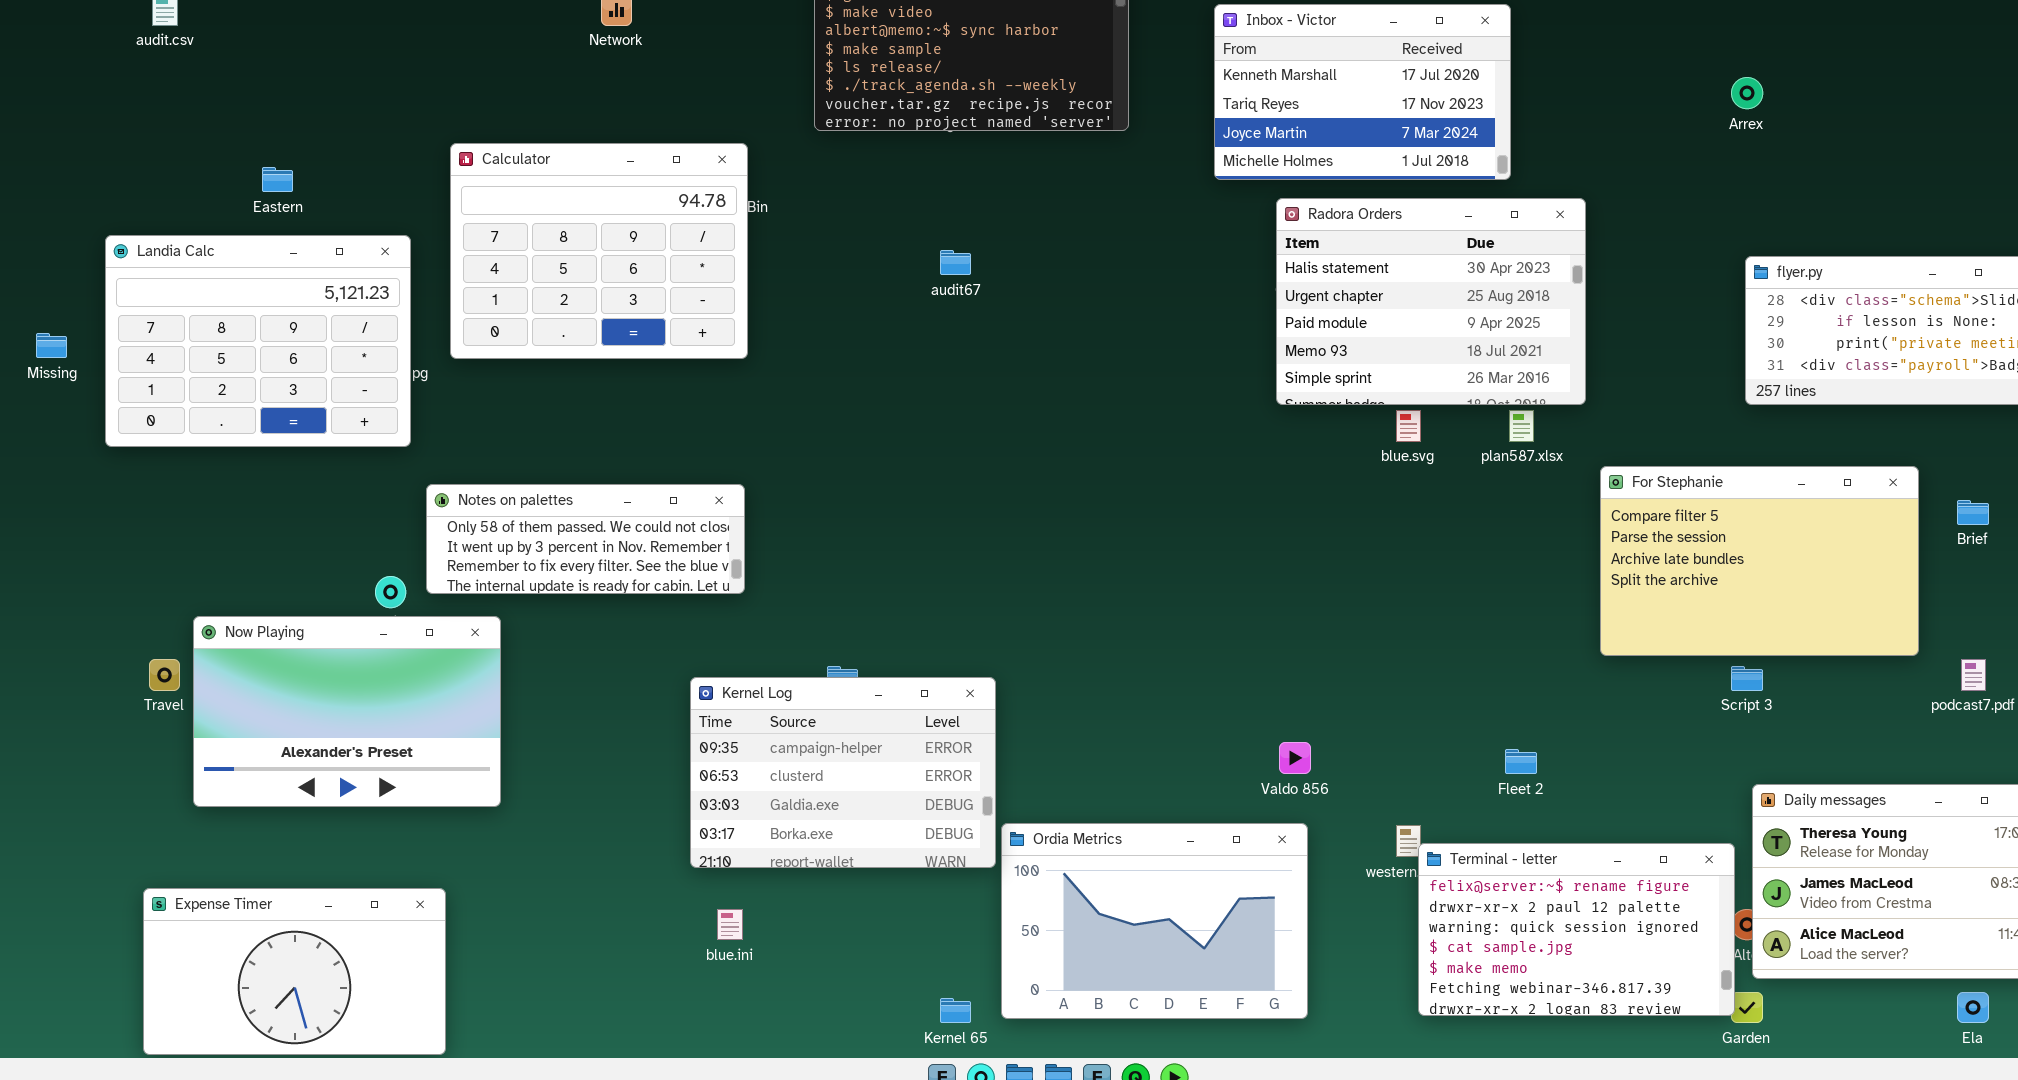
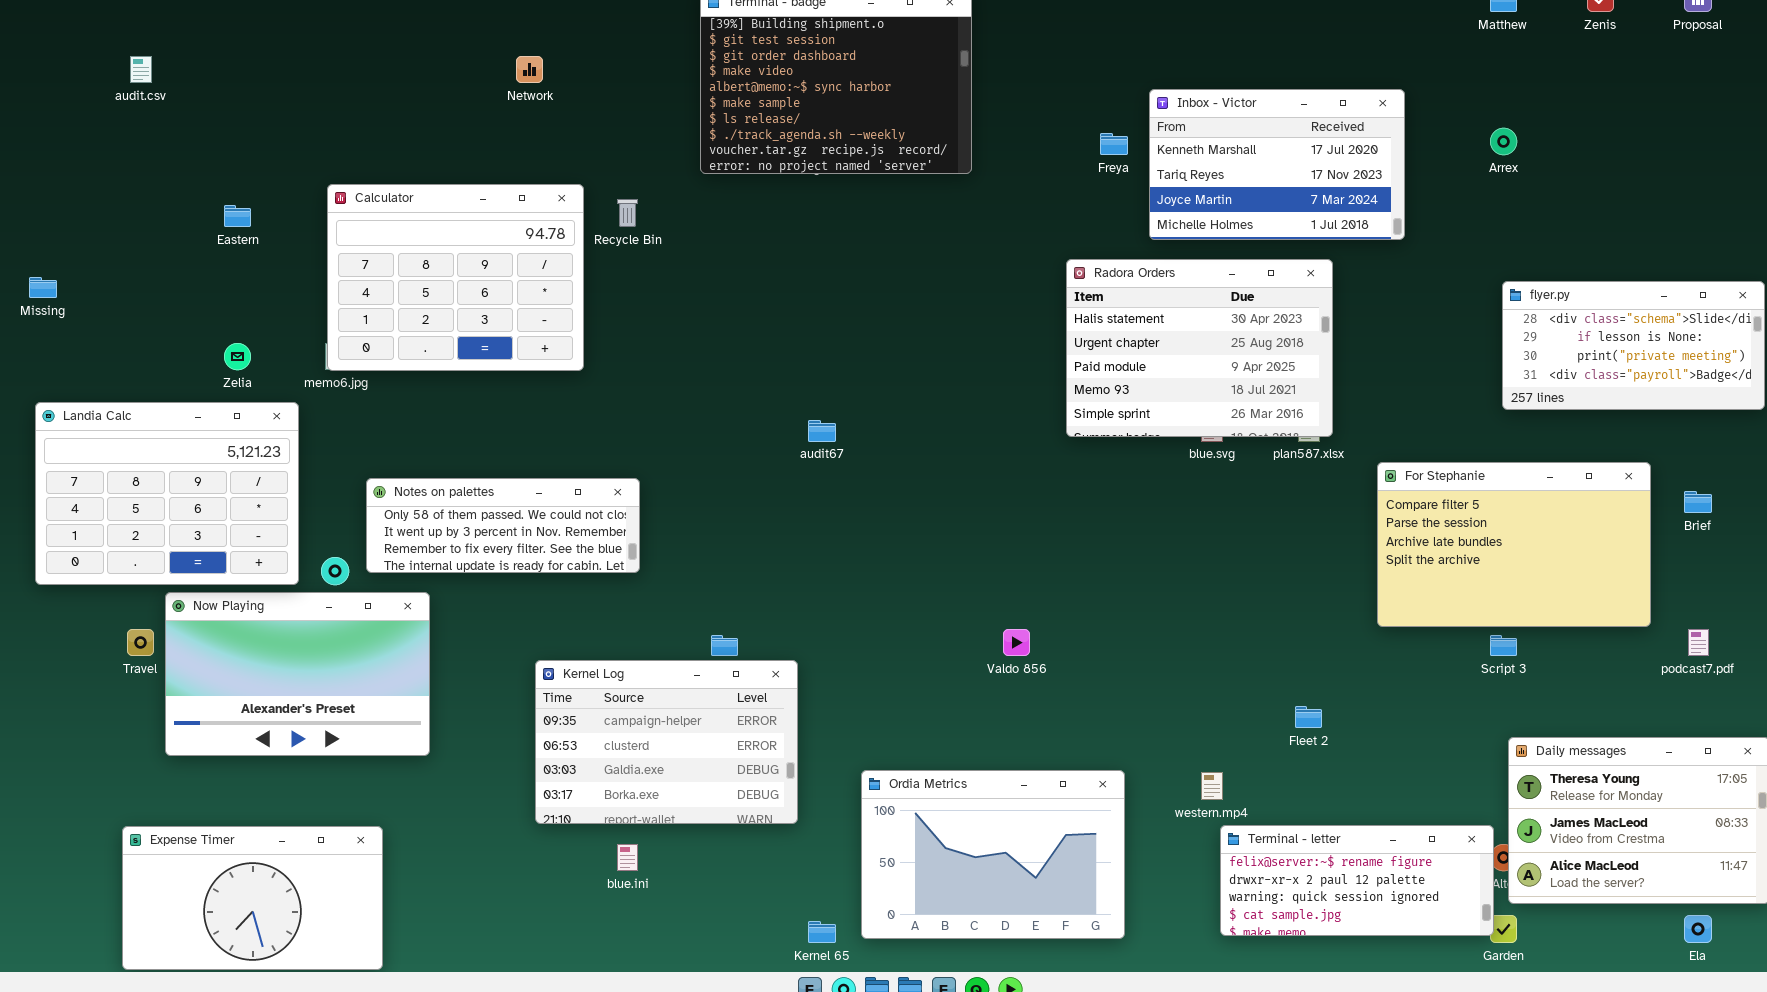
Inbox - Victor: [1214,4,1511,180] -> [1149,89,1405,240], moved
Calculator: [450,143,748,359] -> [327,184,584,371], moved
Radora Orders: [1276,198,1586,405] -> [1066,259,1333,437], moved
Landia Calc: [105,235,411,447] -> [35,402,299,585], moved
audit67: [940,250,971,275] -> [808,420,836,442], moved
Missing: [36,333,67,358] -> [29,277,57,298], moved
Kernel Log: [690,677,996,868] -> [535,660,798,824], moved
Valdo 856: [1279,742,1311,774] -> [1003,629,1030,656], moved
Terminal - letter: [1418,843,1735,1016] -> [1220,825,1494,936], resized

